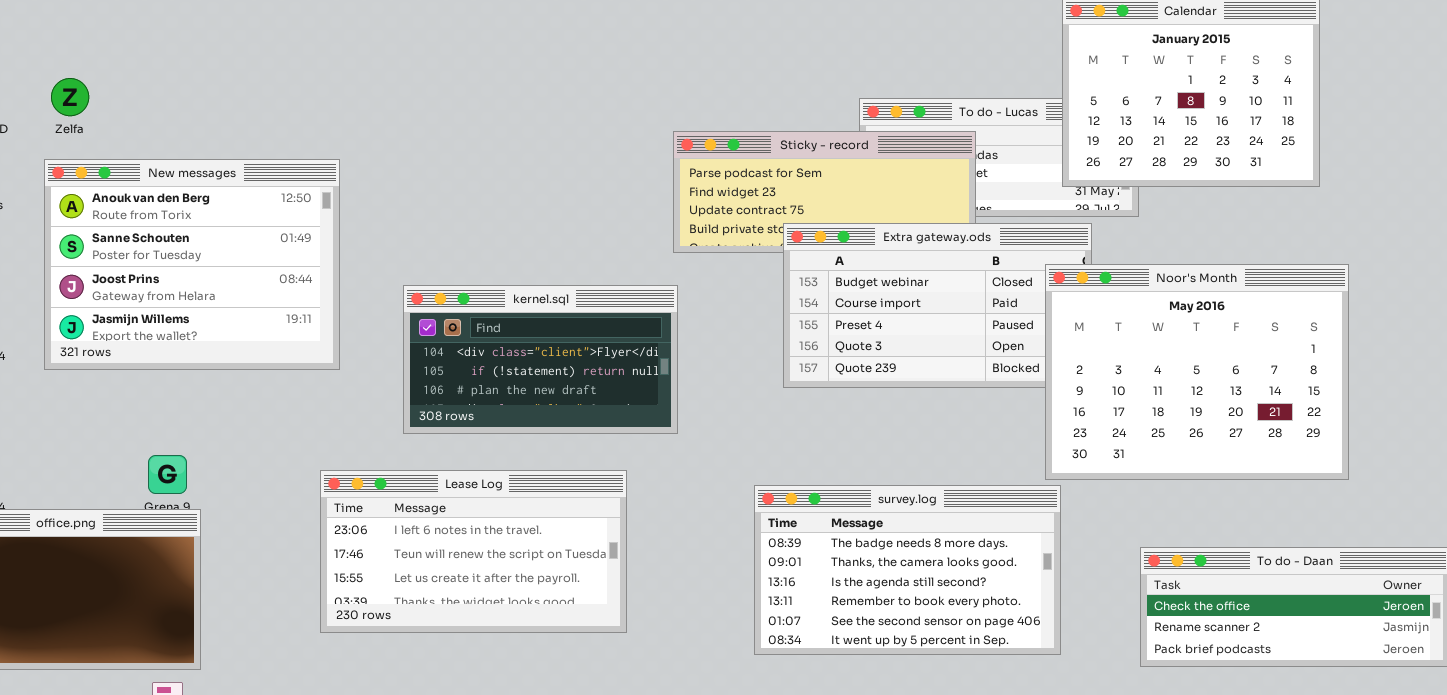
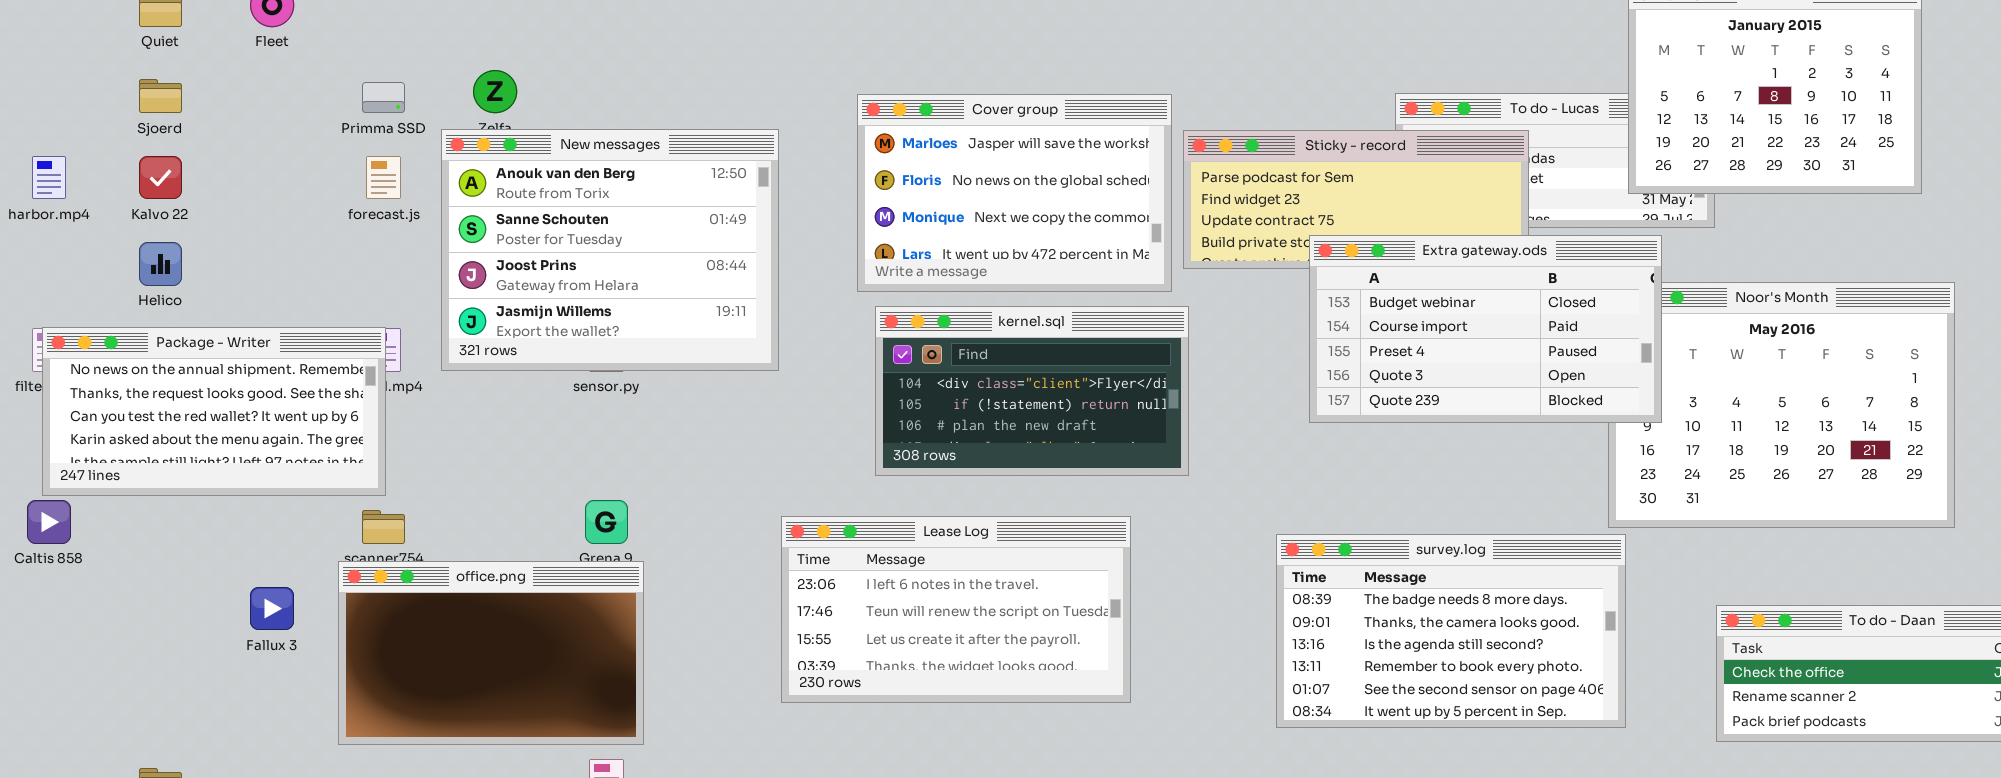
Cover group: none -> [857,94,1172,292], opened
New messages: [44,159,340,370] -> [441,129,779,371], moved
Extra gateway.ods: [783,223,1092,388] -> [1309,235,1662,423], raised

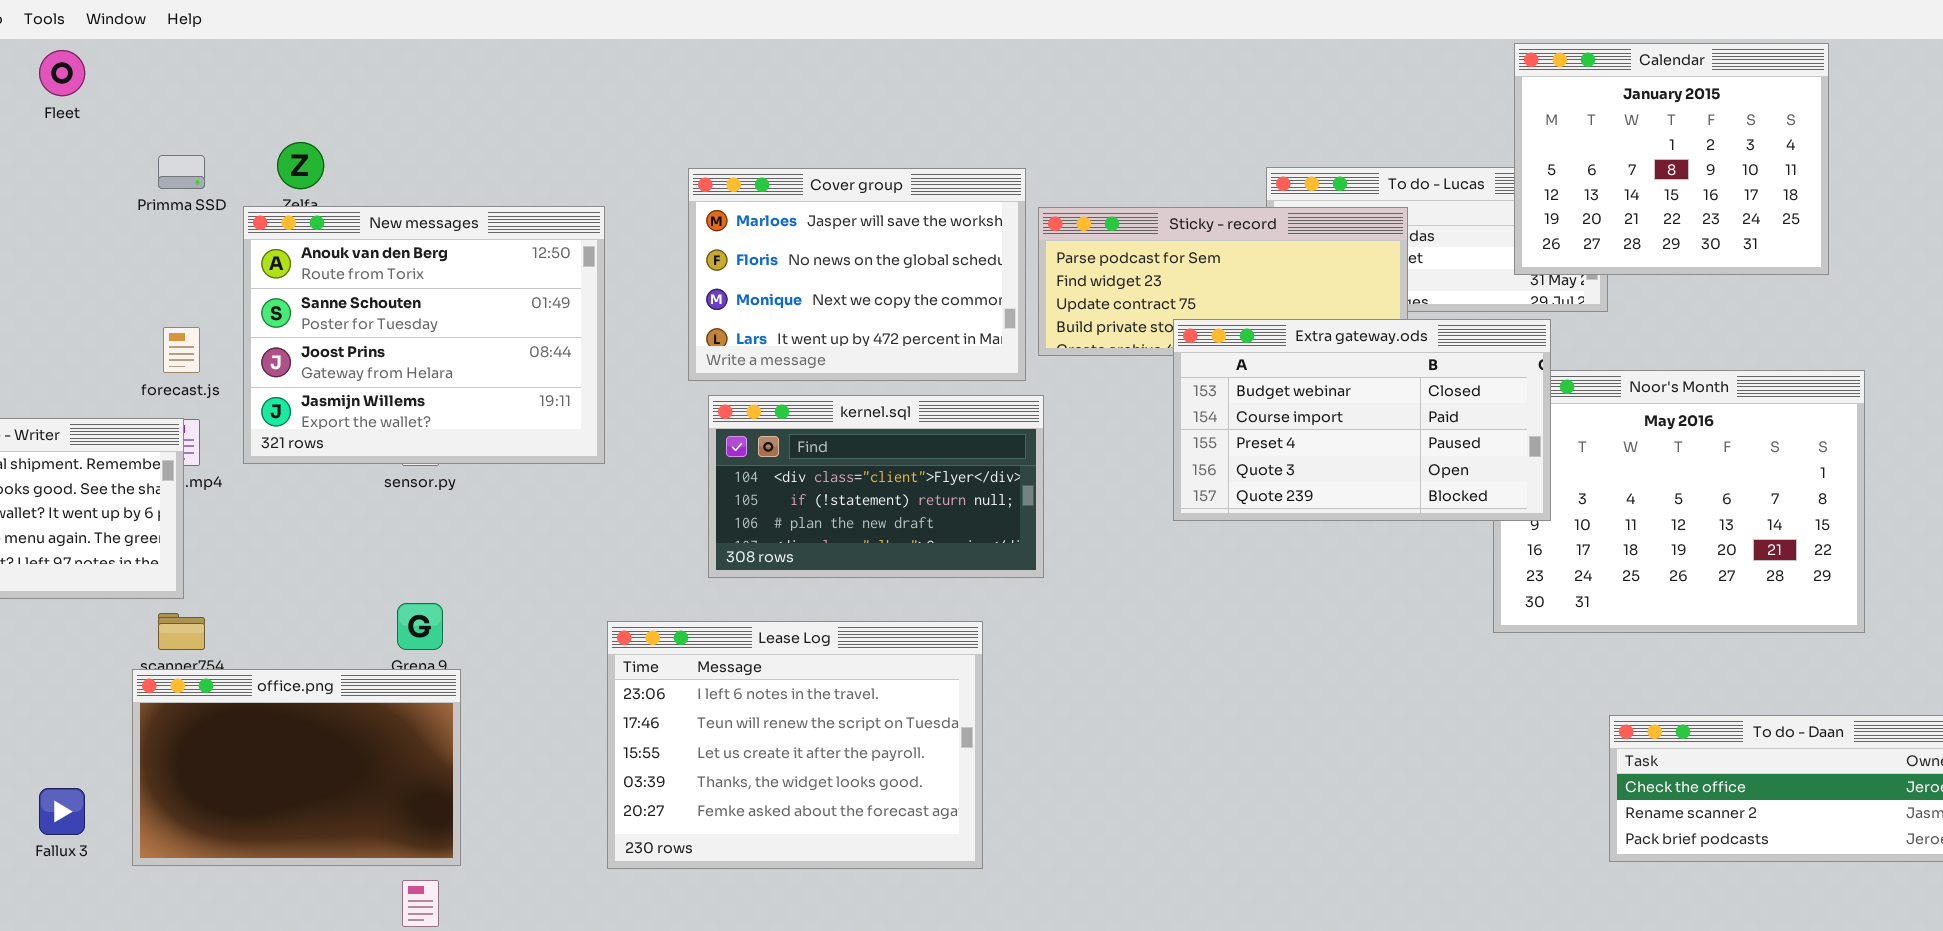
forecast.js: [366,156,401,199] -> [163,327,200,373], moved
Lease Log: [781,516,1131,703] -> [607,621,983,869], resized
survey.log: [1276,534,1626,728] -> none, closed
Fallux 3: [250,587,294,630] -> [39,788,85,835], moved

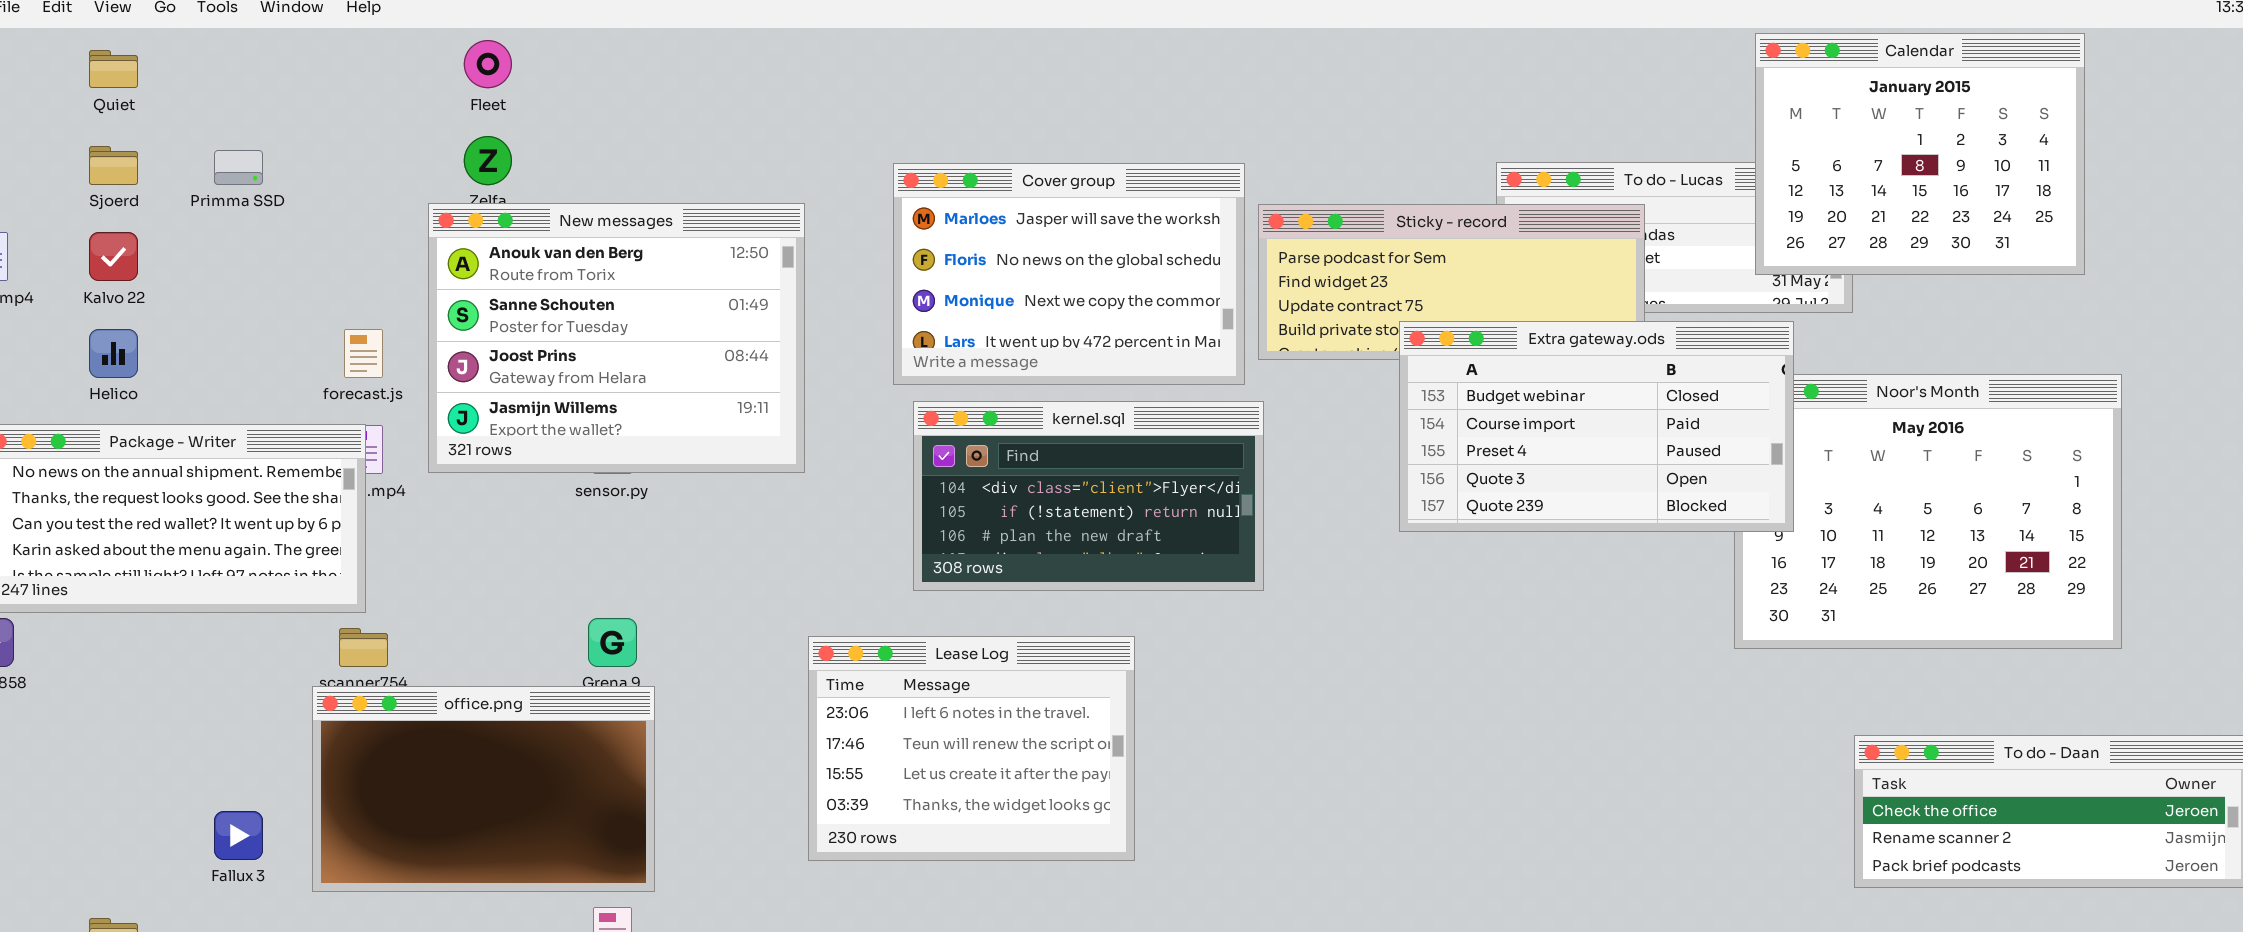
Fleet: [39,50,85,96] -> [464,40,512,88], moved
Primma SSD: [158,155,205,189] -> [214,150,263,185], moved
Lease Log: [607,621,983,869] -> [808,636,1135,861], resized

